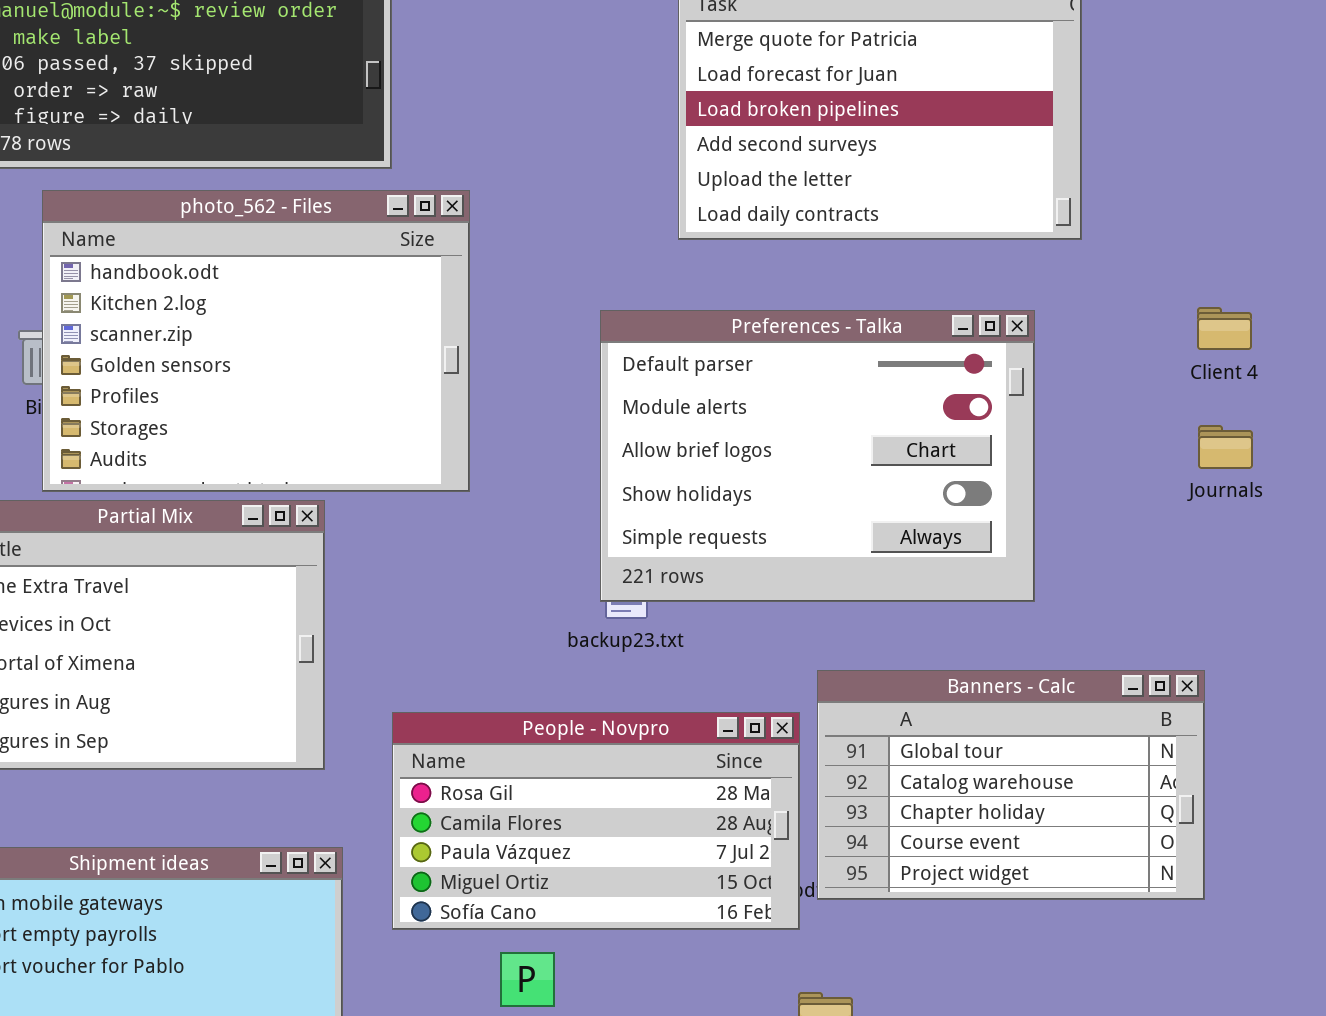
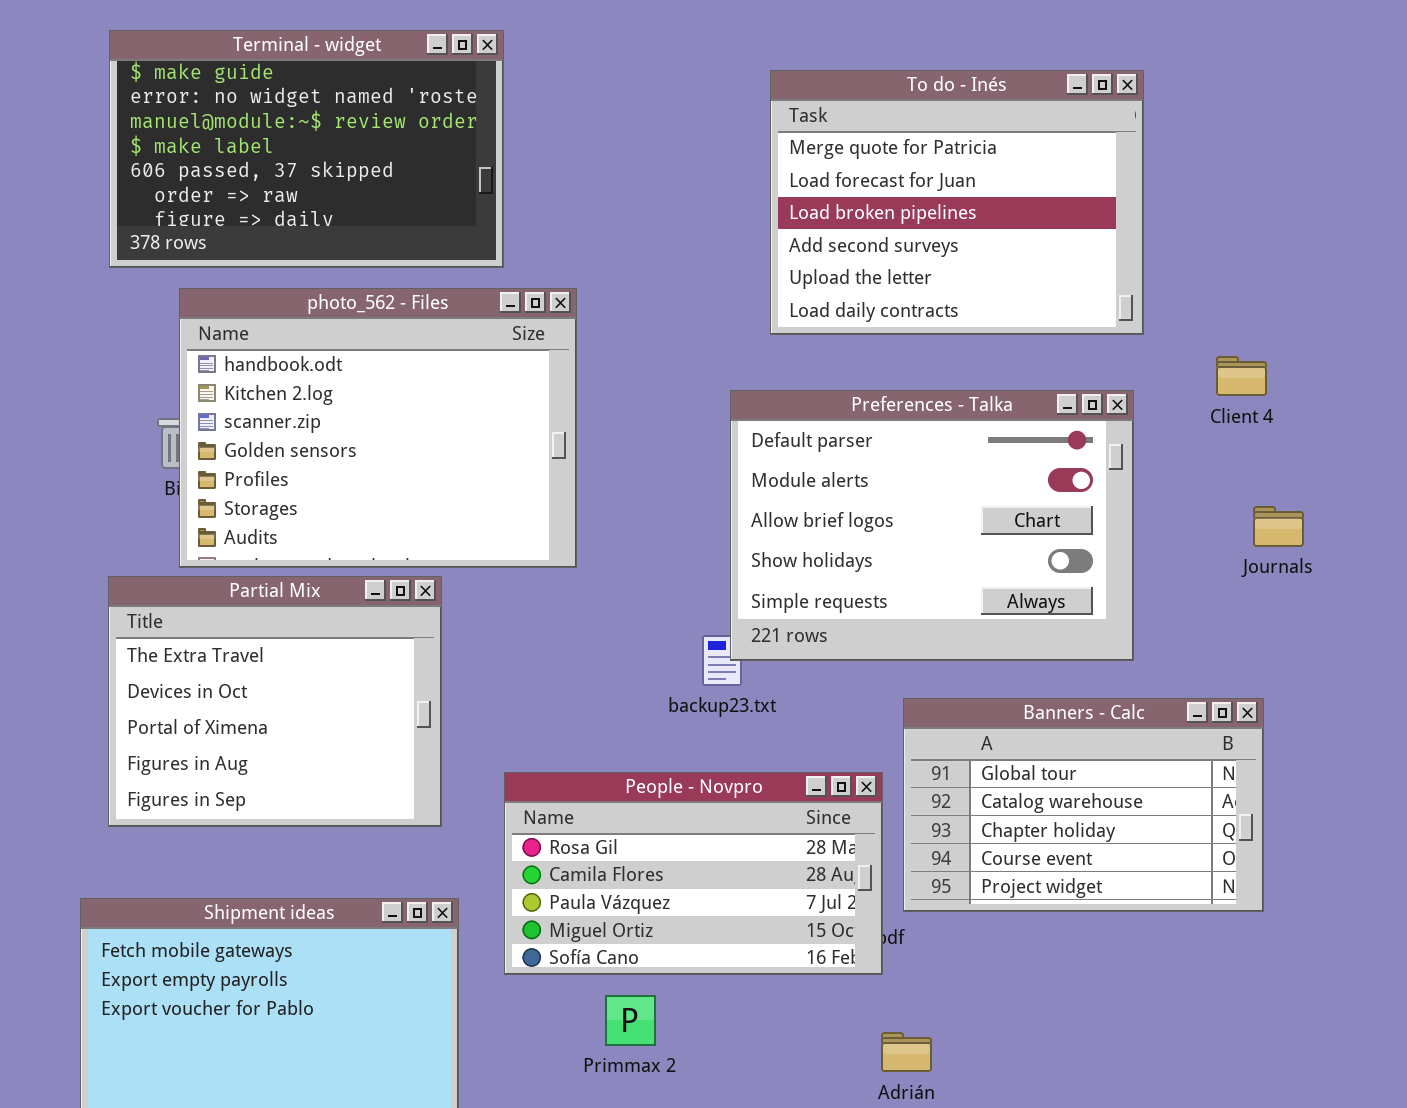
Client 4: [1197,307,1252,350] -> [1216,356,1267,396], moved
Preferences - Talka: [600,310,1035,602] -> [730,390,1134,661], moved
Banners - Calc: [817,670,1205,900] -> [903,698,1264,912], moved

